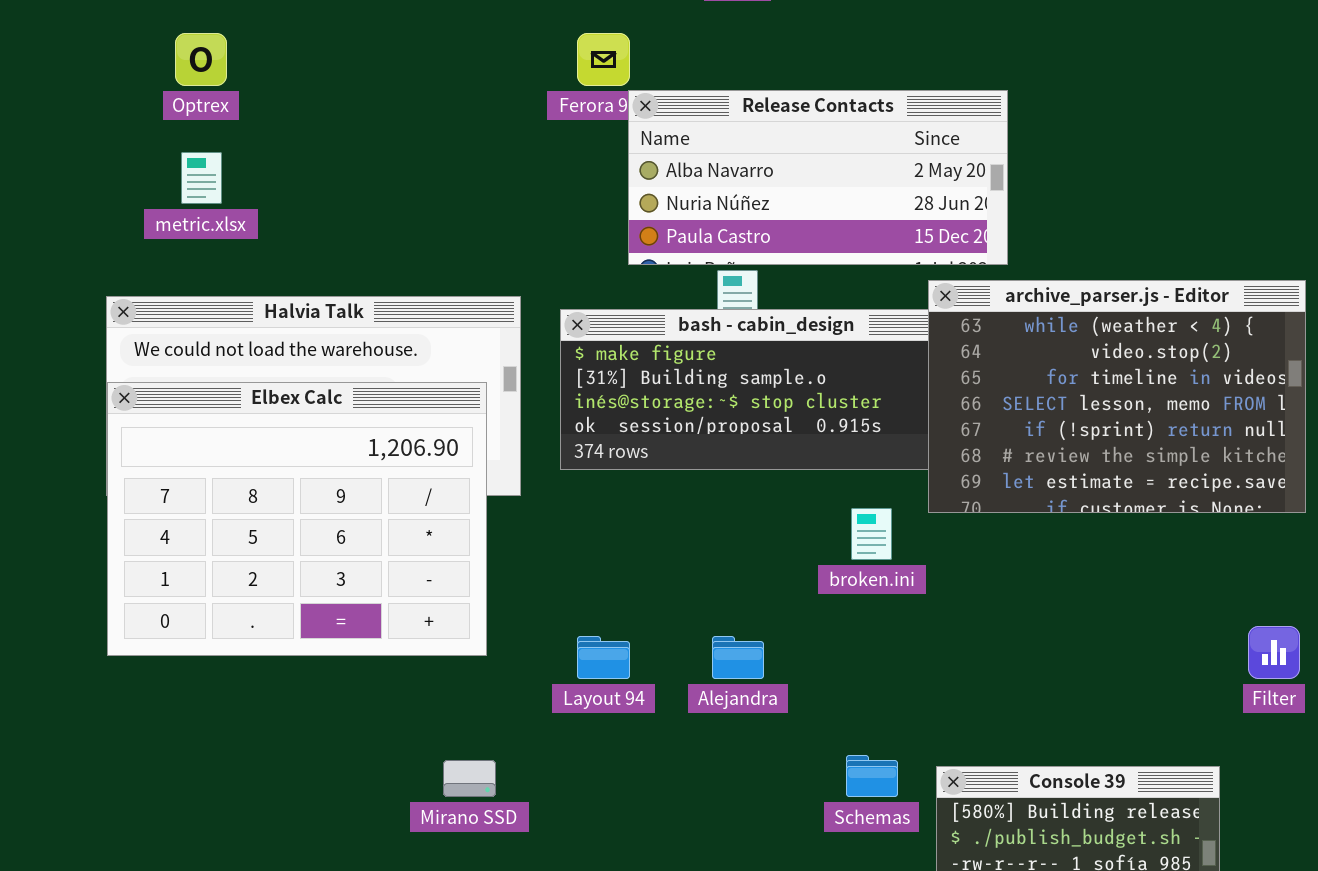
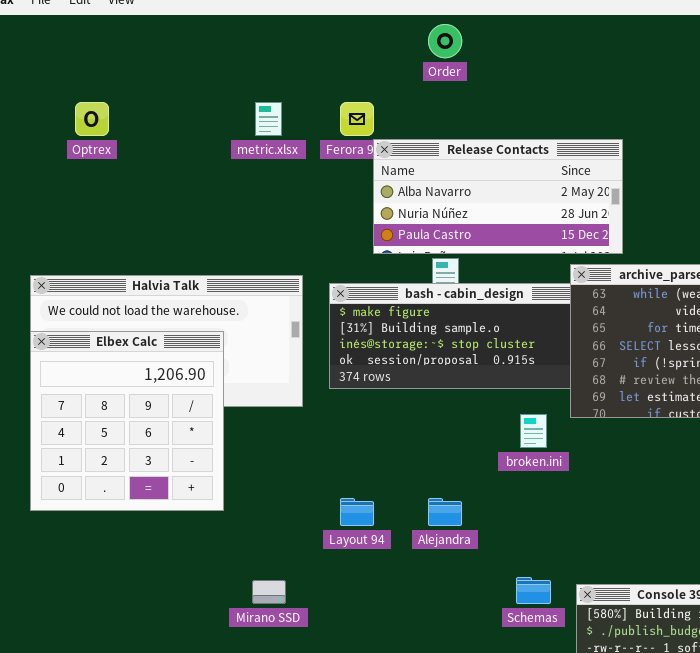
metric.xlsx: [181,152,222,204] -> [255,102,282,136], moved
Elbex Calc: [107,382,487,656] -> [30,331,224,511], resized

